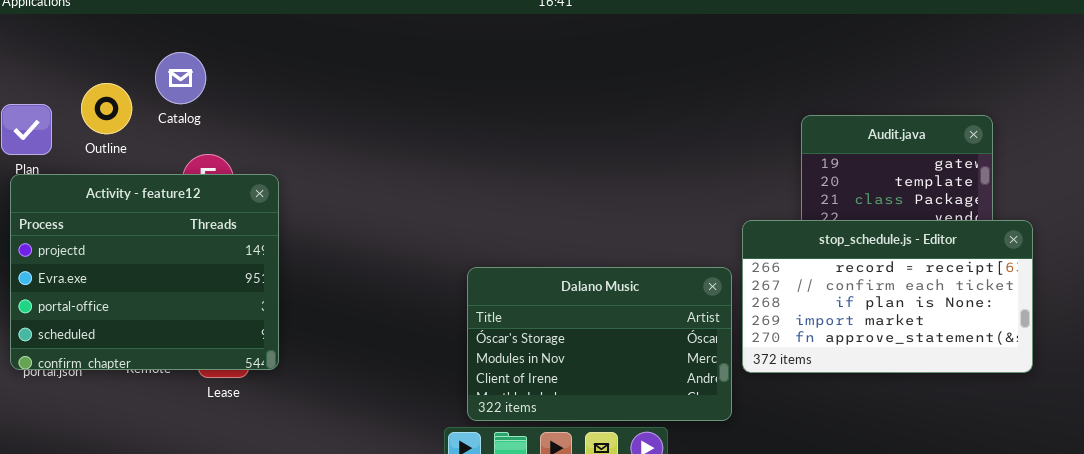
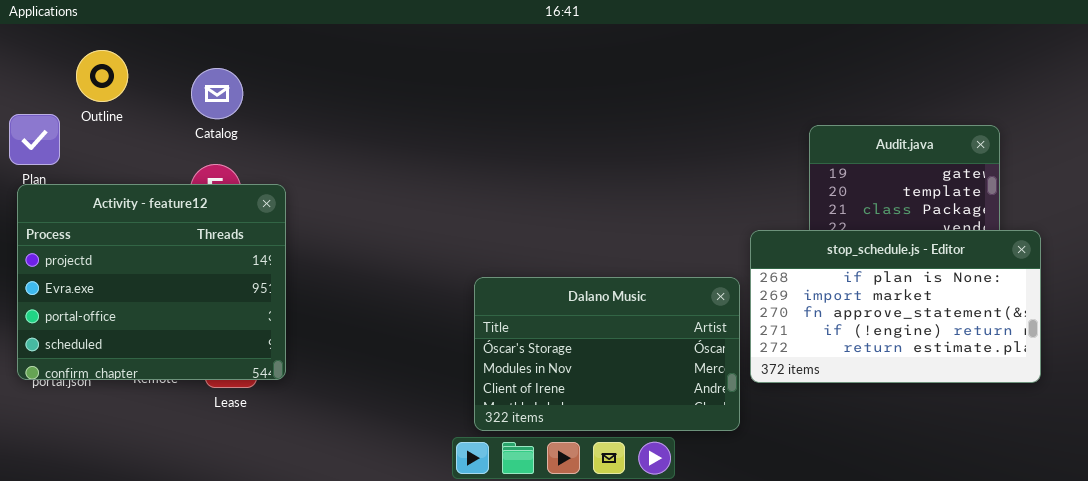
Catalog: [155,52,206,104] -> [191,68,243,119], moved
Outline: [81,83,132,134] -> [76,50,128,102], moved
stop_schedule.js - Editor: [742,220,1033,373] -> [750,230,1041,383], scrolled down 2 rows

